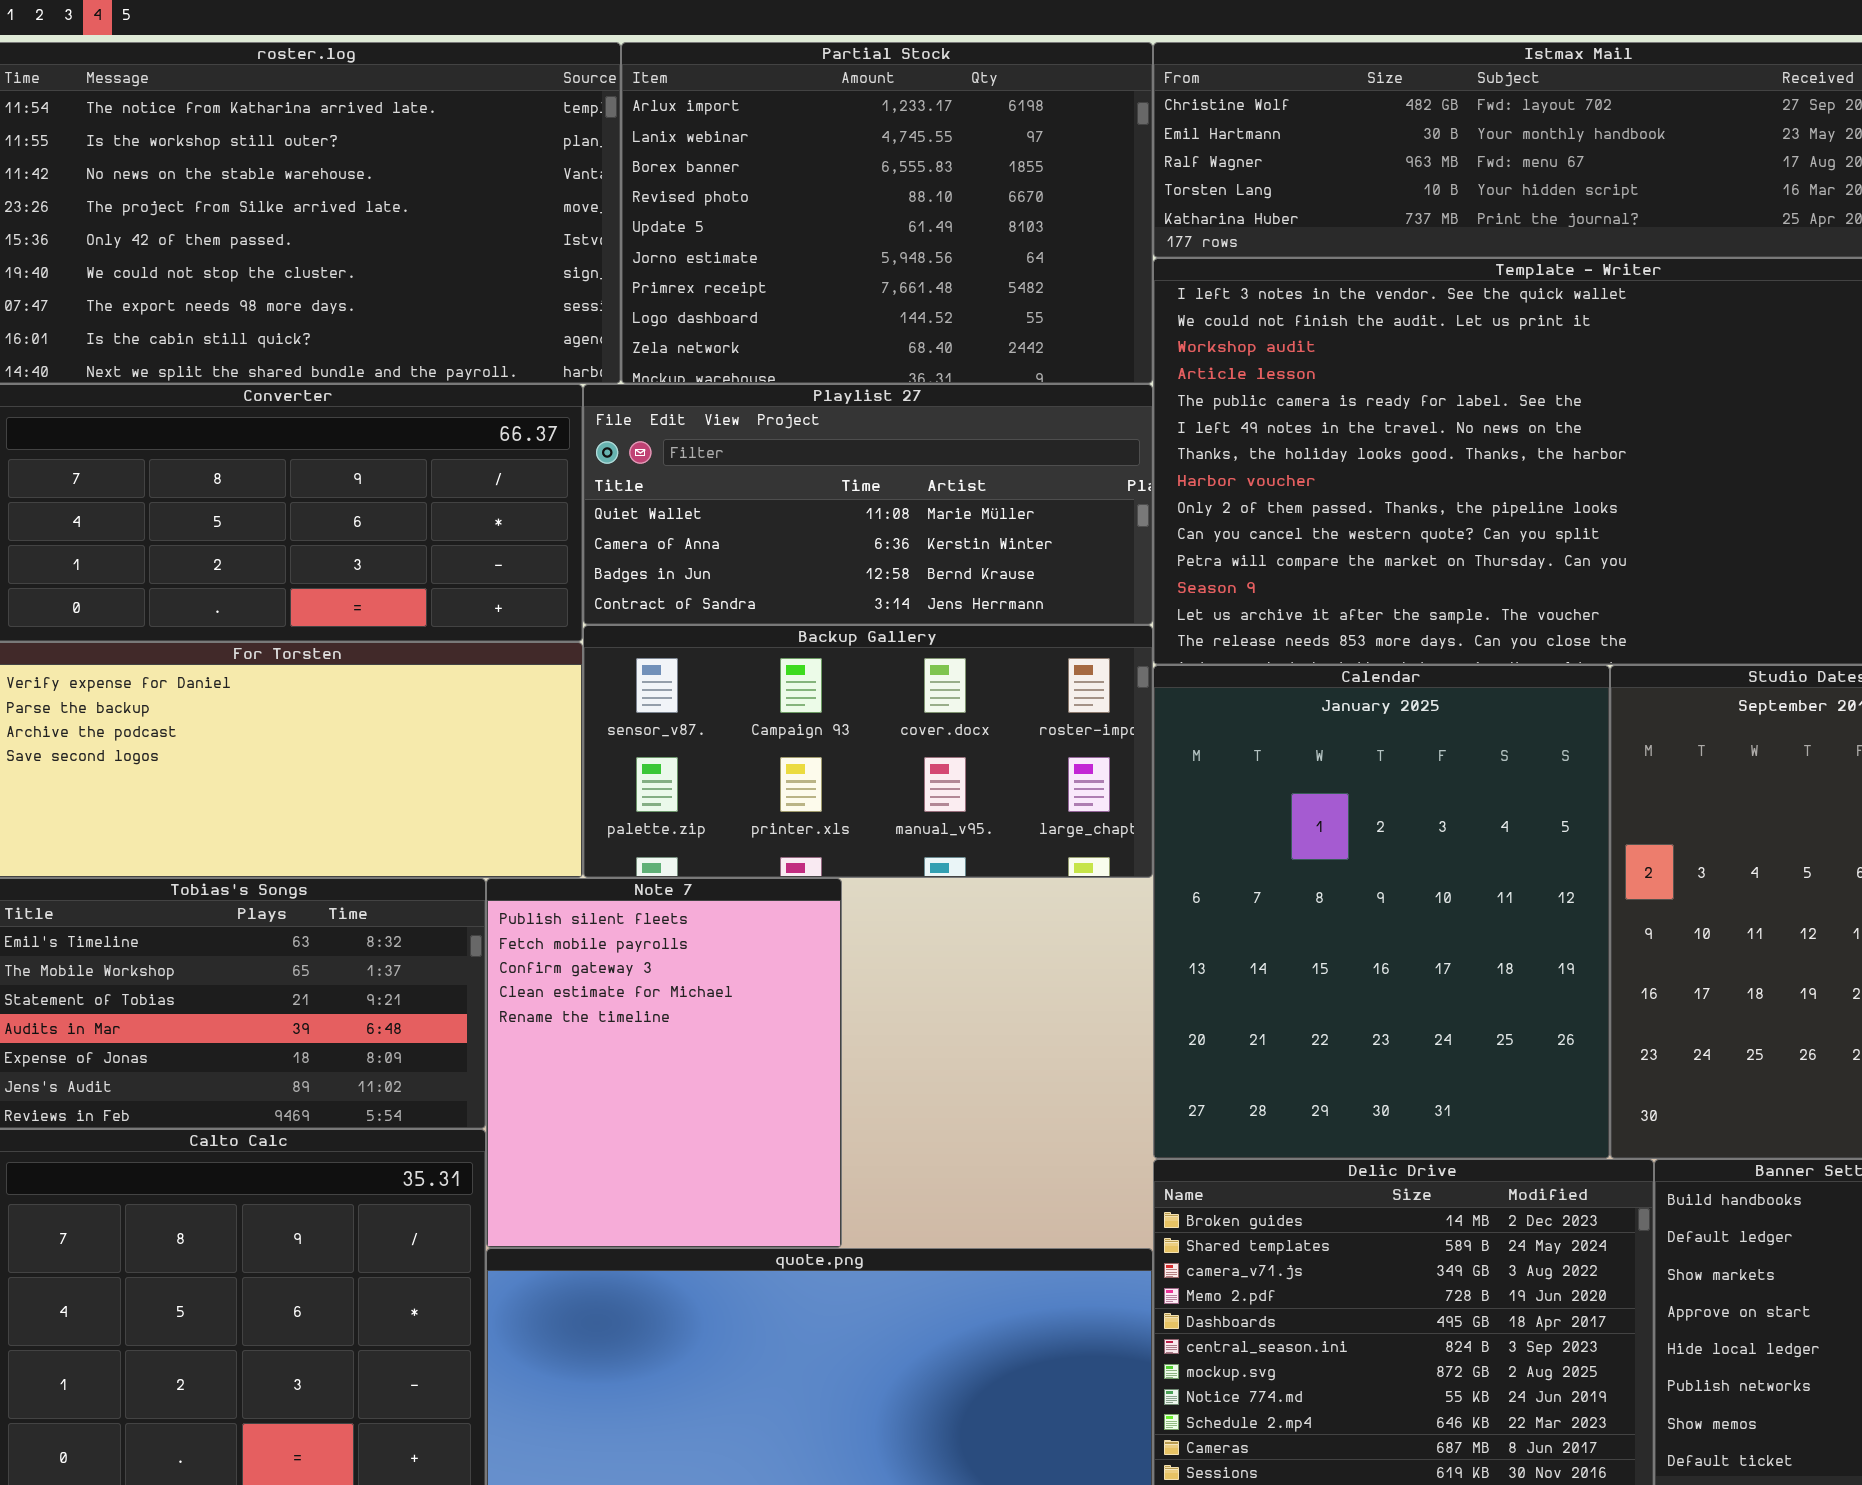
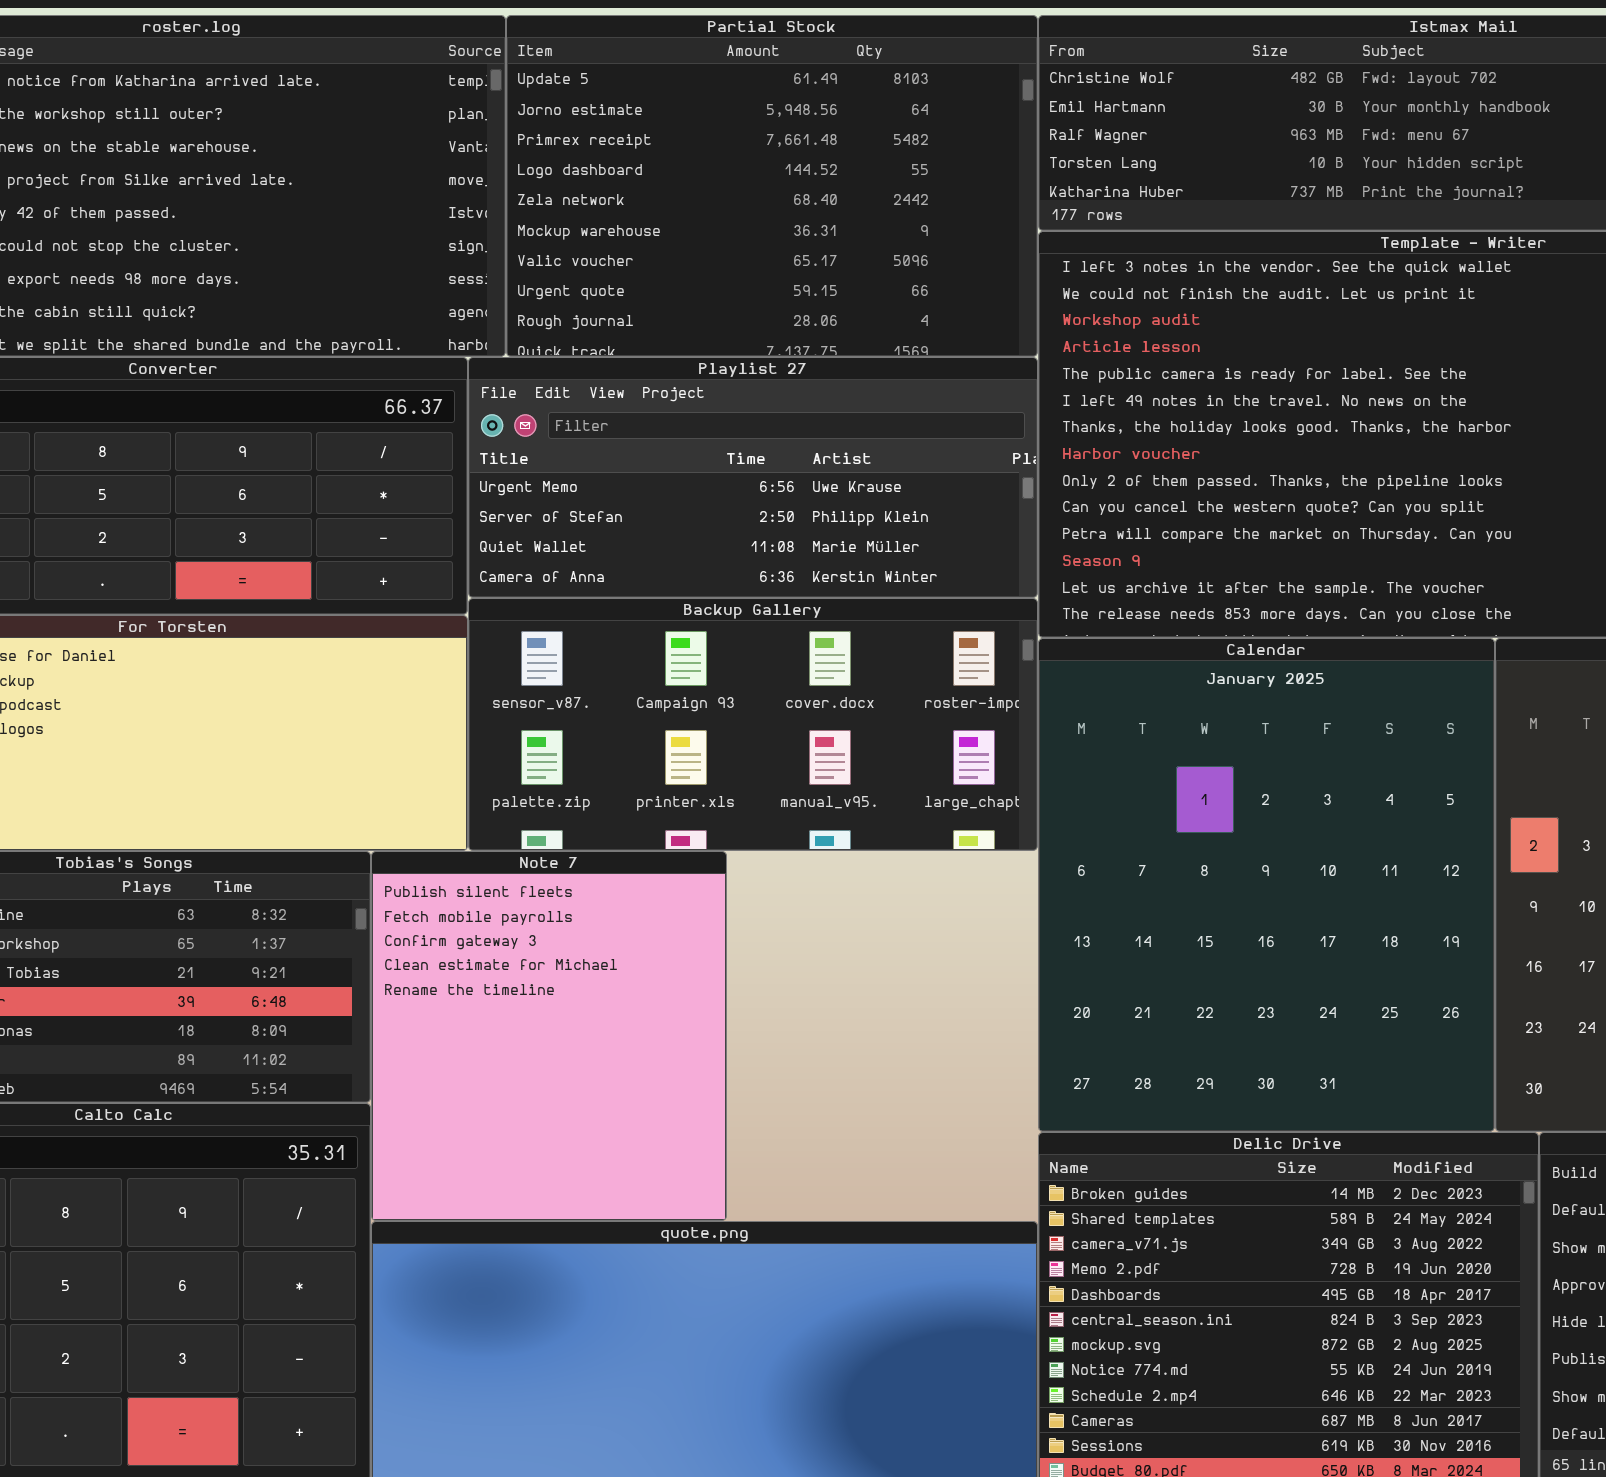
Partial Stock: [621,42,1153,384] -> [506,15,1038,357], scrolled down 4 rows
Playlist 27: [583,384,1153,625] -> [468,357,1038,598], scrolled up 2 rows

